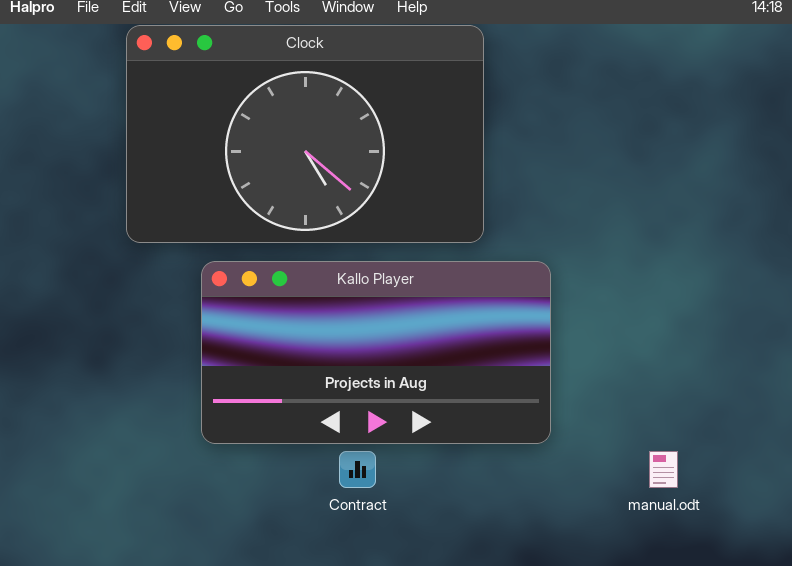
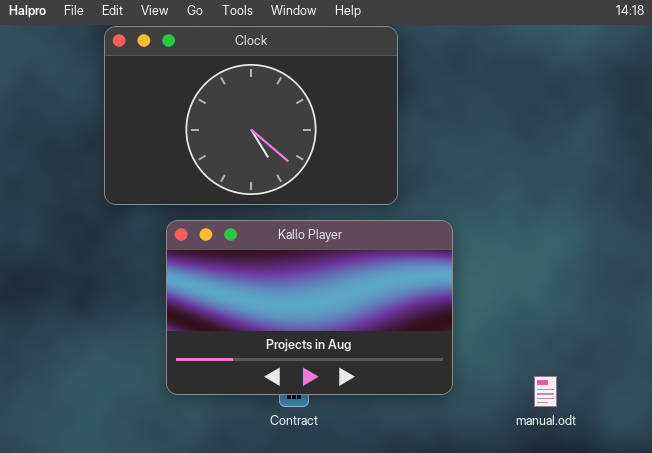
Kallo Player: [201,261,551,444] -> [166,220,453,395], resized

